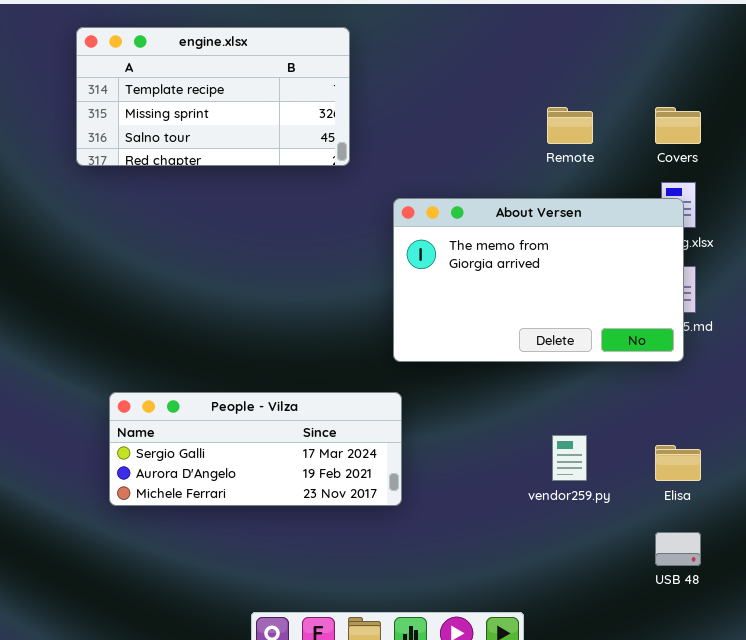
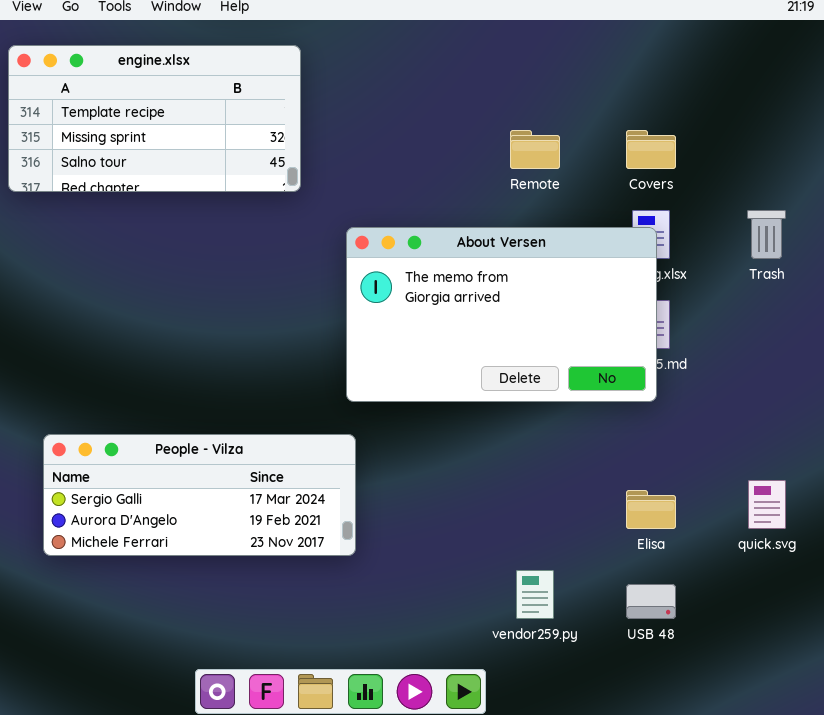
vendor259.py: [552,435,587,481] -> [516,570,554,619], moved

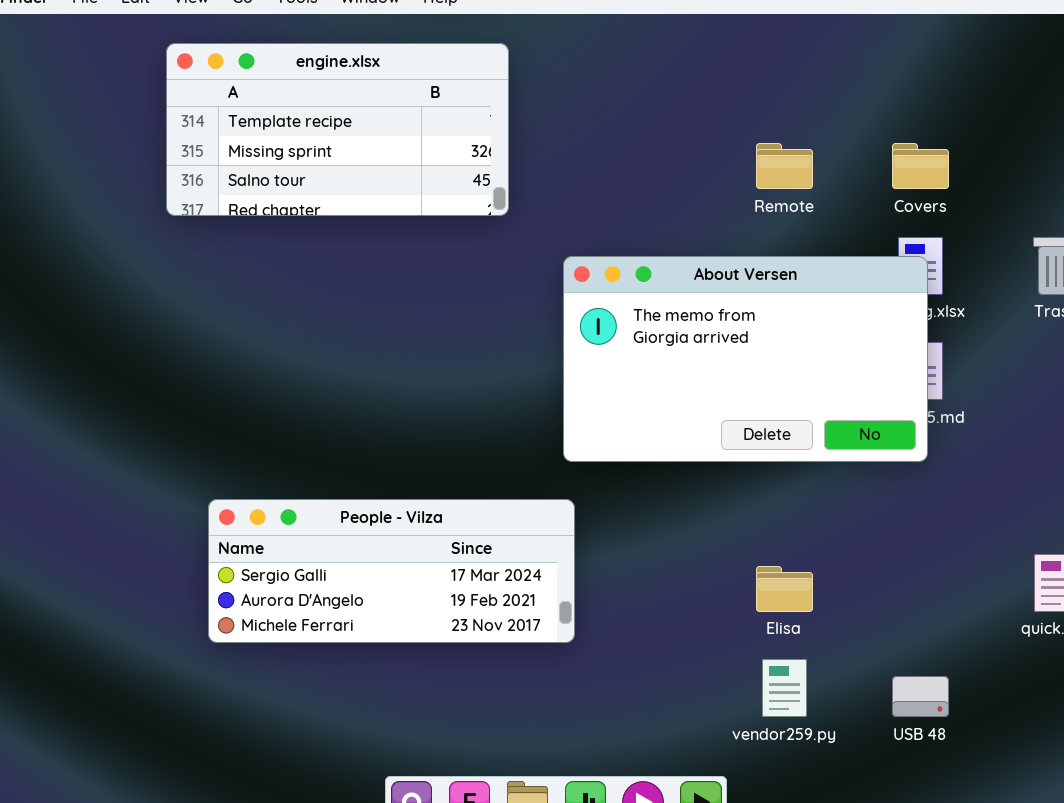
Elisa: [626,490,676,529] -> [756,566,813,612], moved

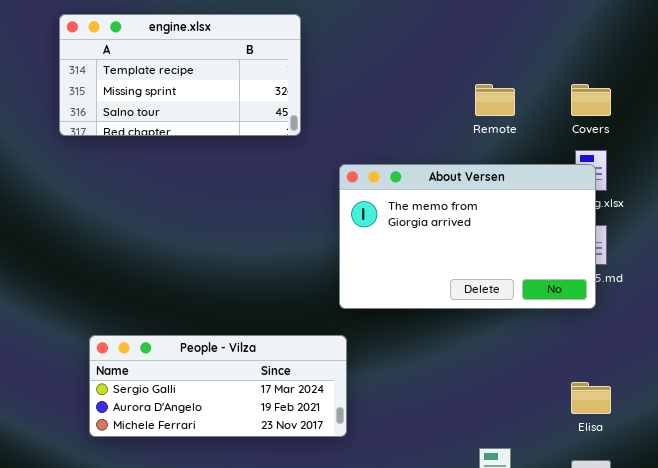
Elisa: [756,566,813,612] -> [571,382,611,414], moved

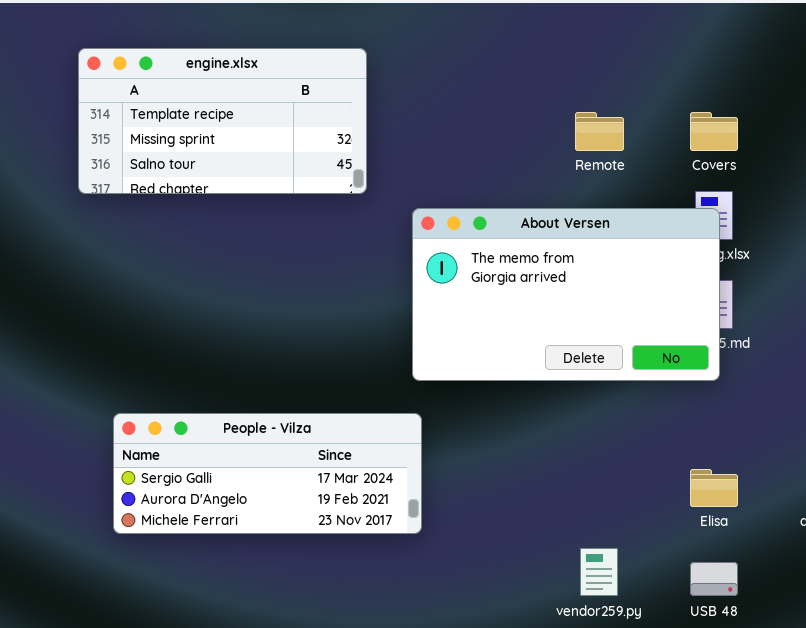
engine.xlsx: [59,14,301,136] -> [78,48,367,194], moved

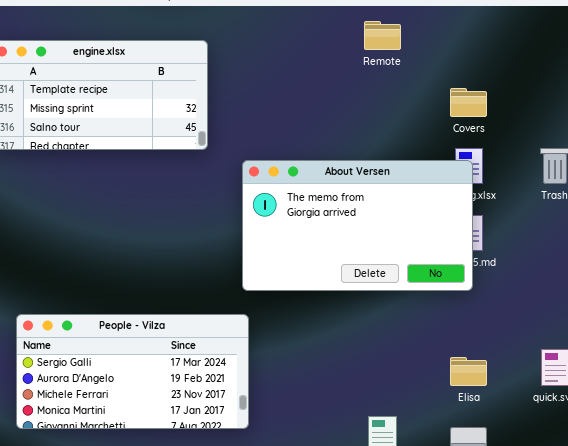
Remote: [575,112,624,151] -> [364,21,401,50], moved
People - Vilza: [113,413,422,534] -> [16,314,249,429], resized

